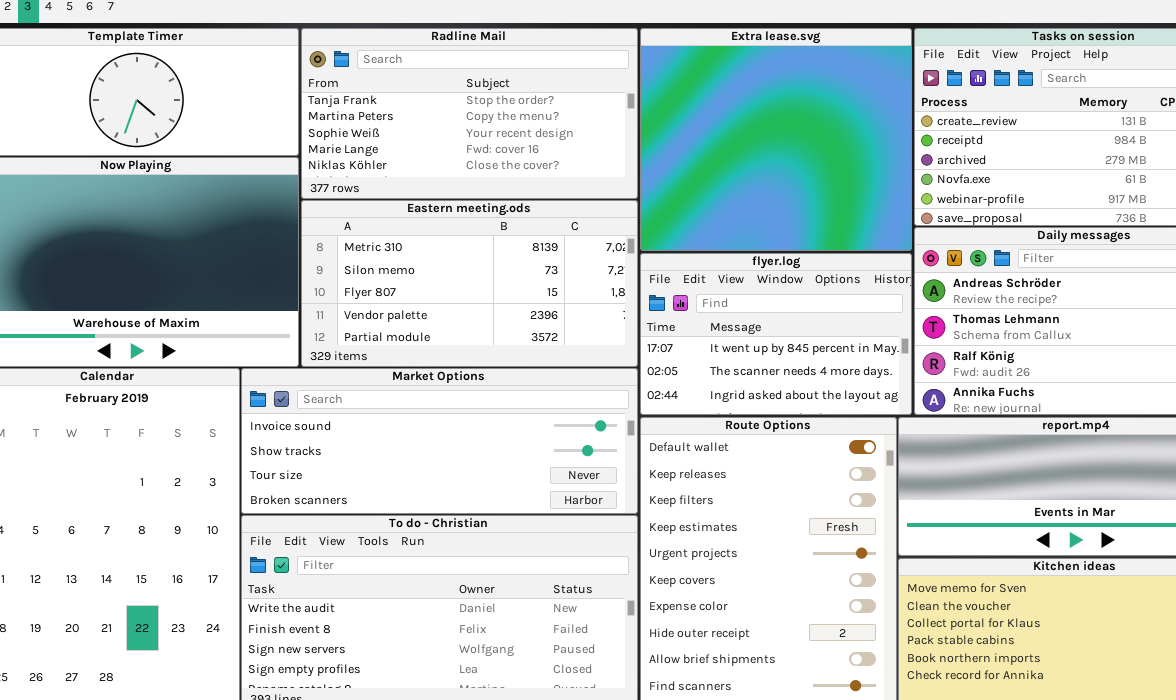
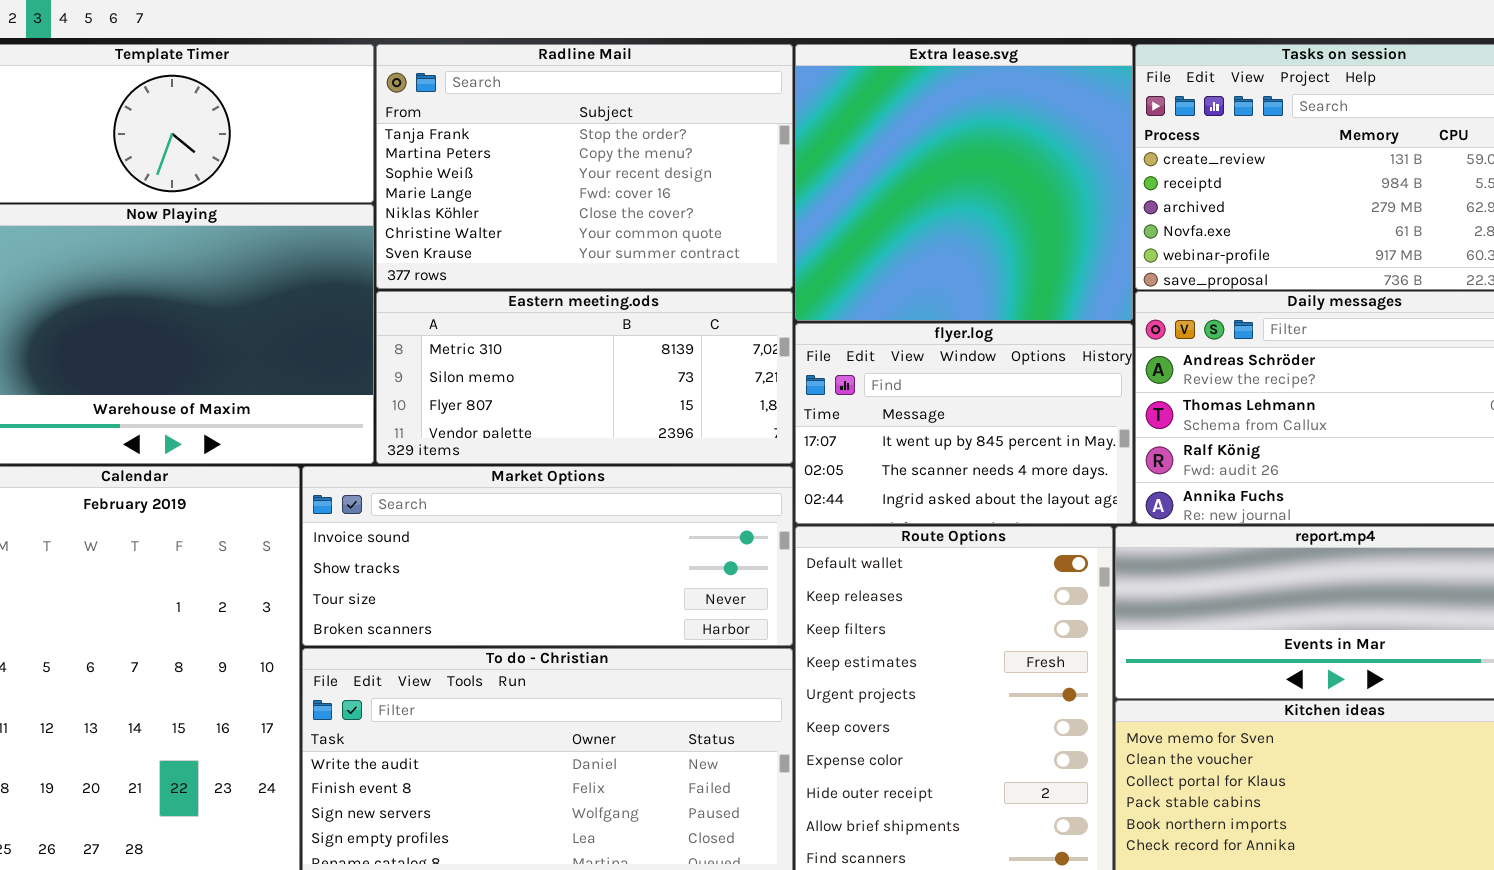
Radline Mail: [301,28,638,199] -> [376,44,793,289], resized
Eastern meeting.ods: [301,200,638,367] -> [376,291,793,464], resized

